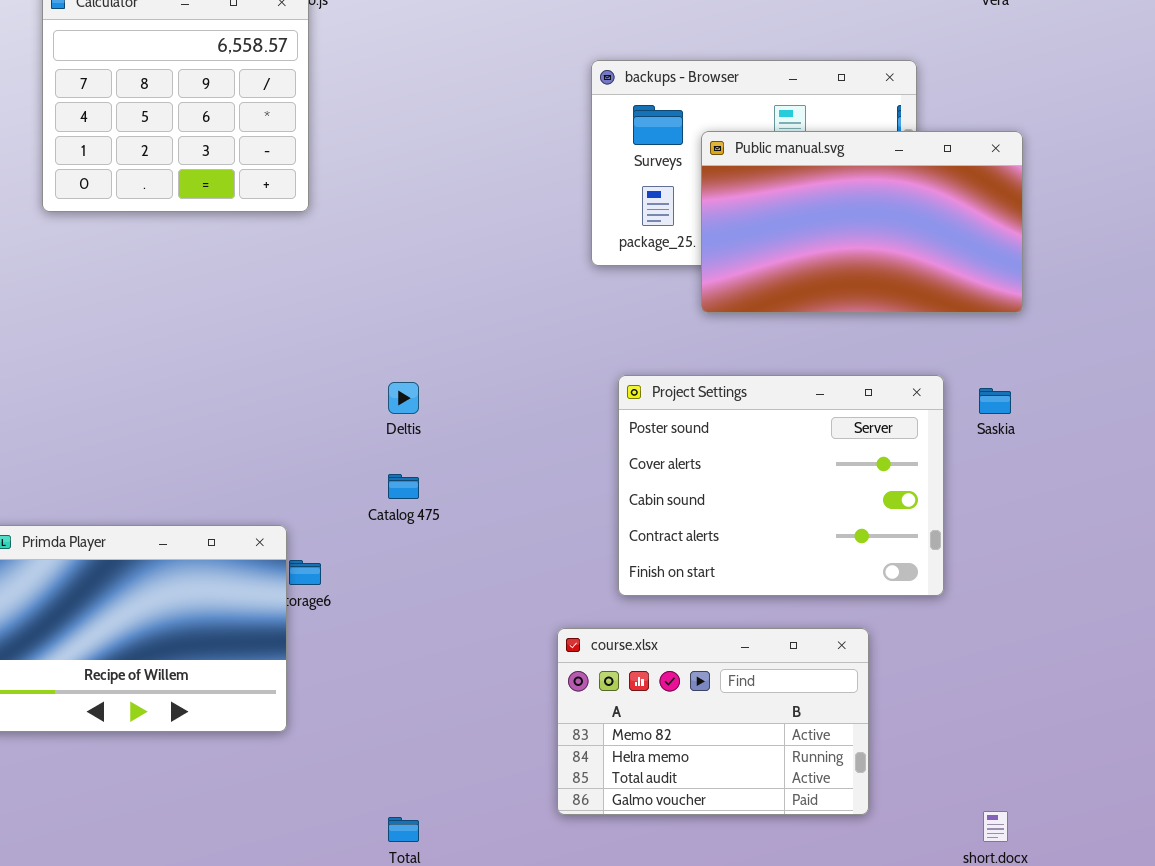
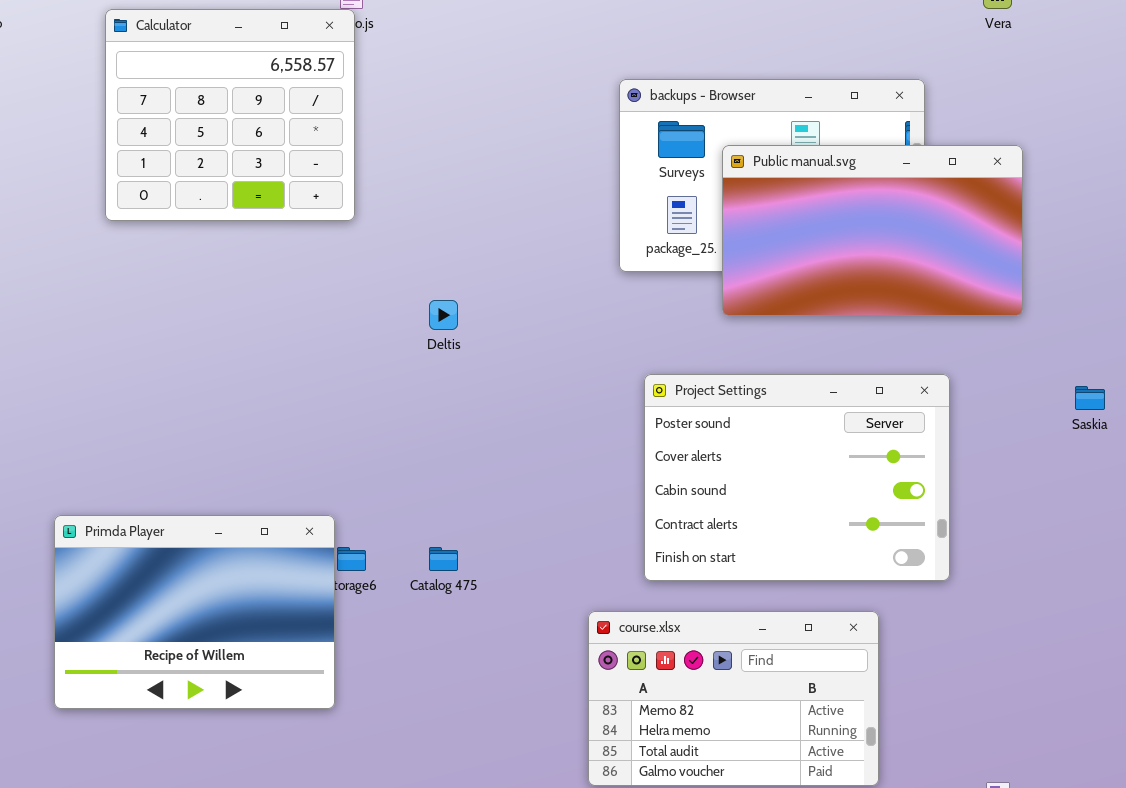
Deltis: [388,382,419,414] -> [429,300,458,330], moved
Saskia: [979,388,1011,414] -> [1075,386,1105,410], moved
Catalog 475: [388,474,419,499] -> [429,547,458,571], moved

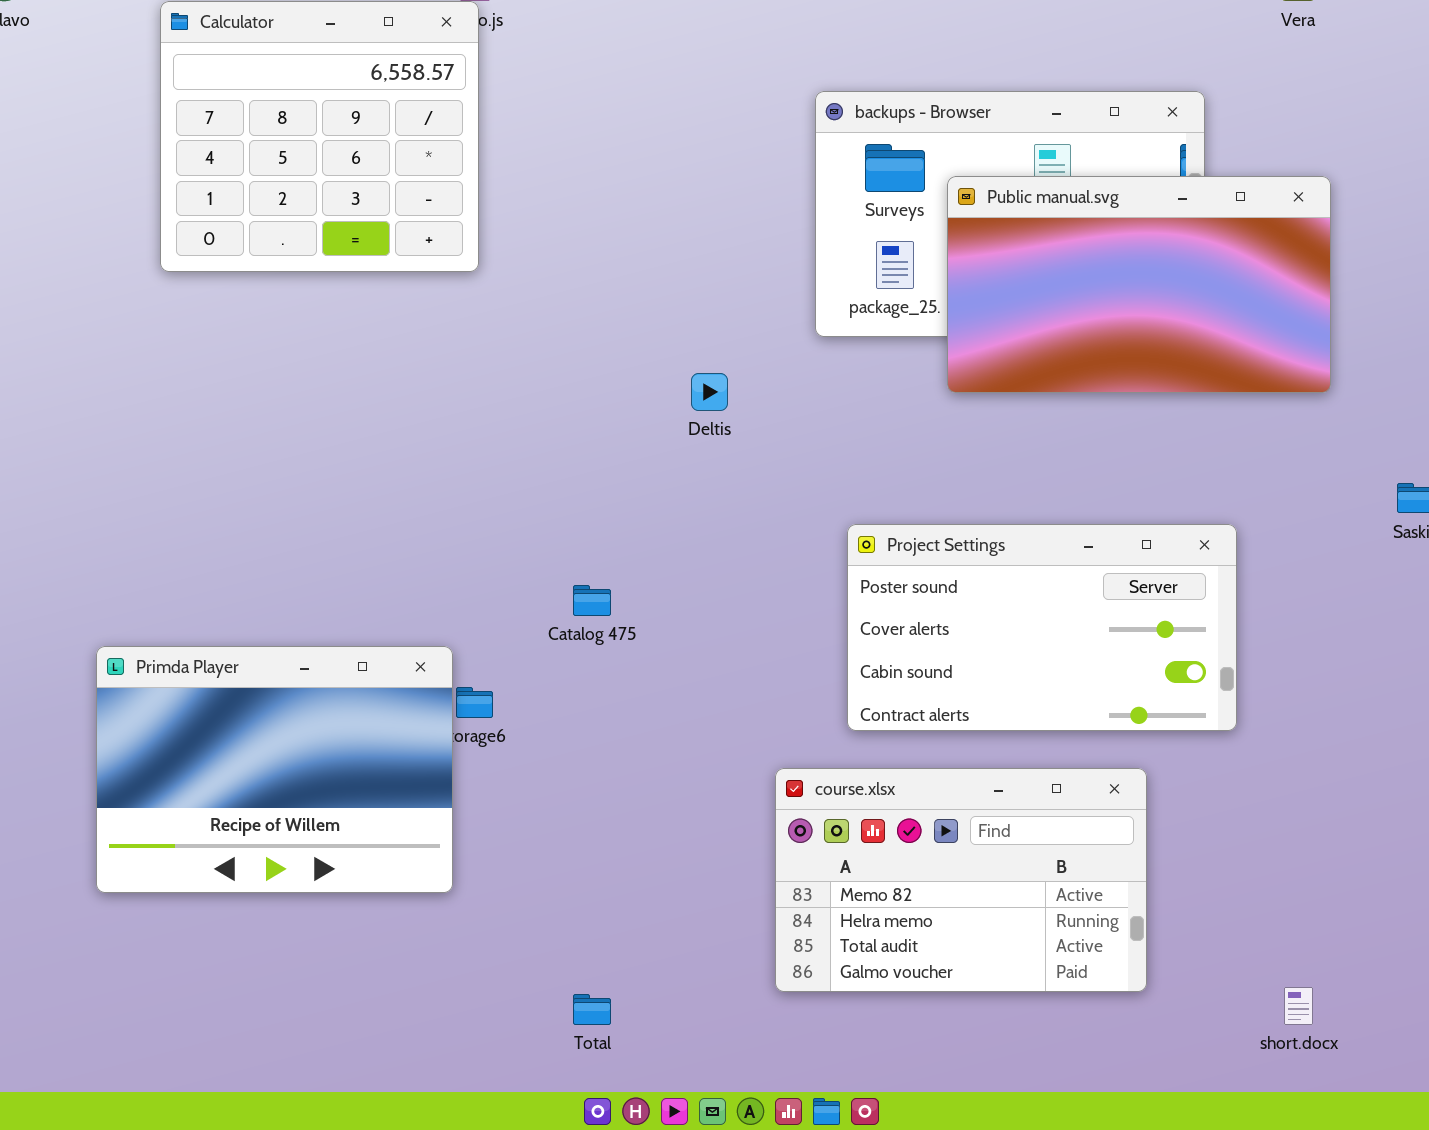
Deltis: [429,300,458,330] -> [691,373,728,411], moved
Project Settings: [644,374,950,581] -> [847,524,1237,731], resized
Catalog 475: [429,547,458,571] -> [573,585,611,616], moved

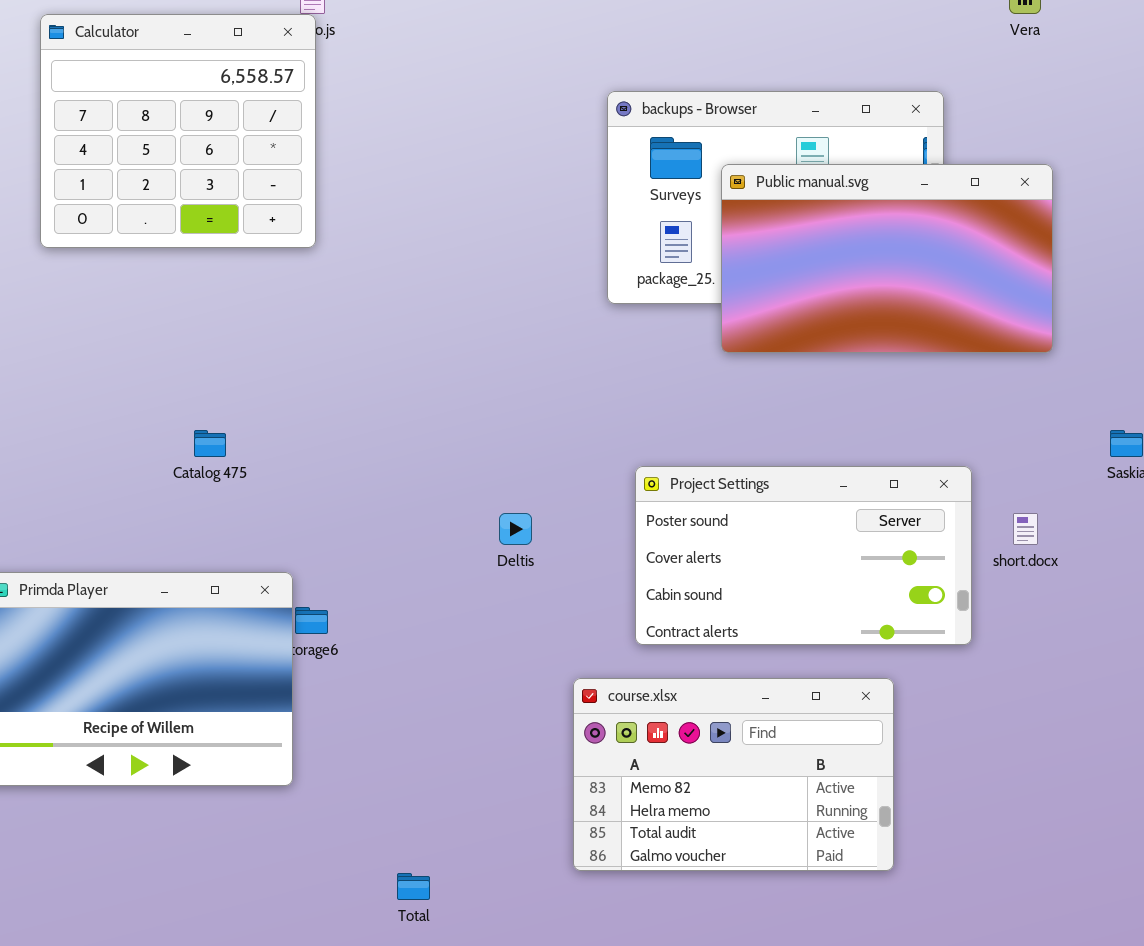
Deltis: [691,373,728,411] -> [499,513,532,545], moved
Catalog 475: [573,585,611,616] -> [194,430,226,457], moved
short.docx: [1284,987,1313,1025] -> [1013,513,1038,545], moved

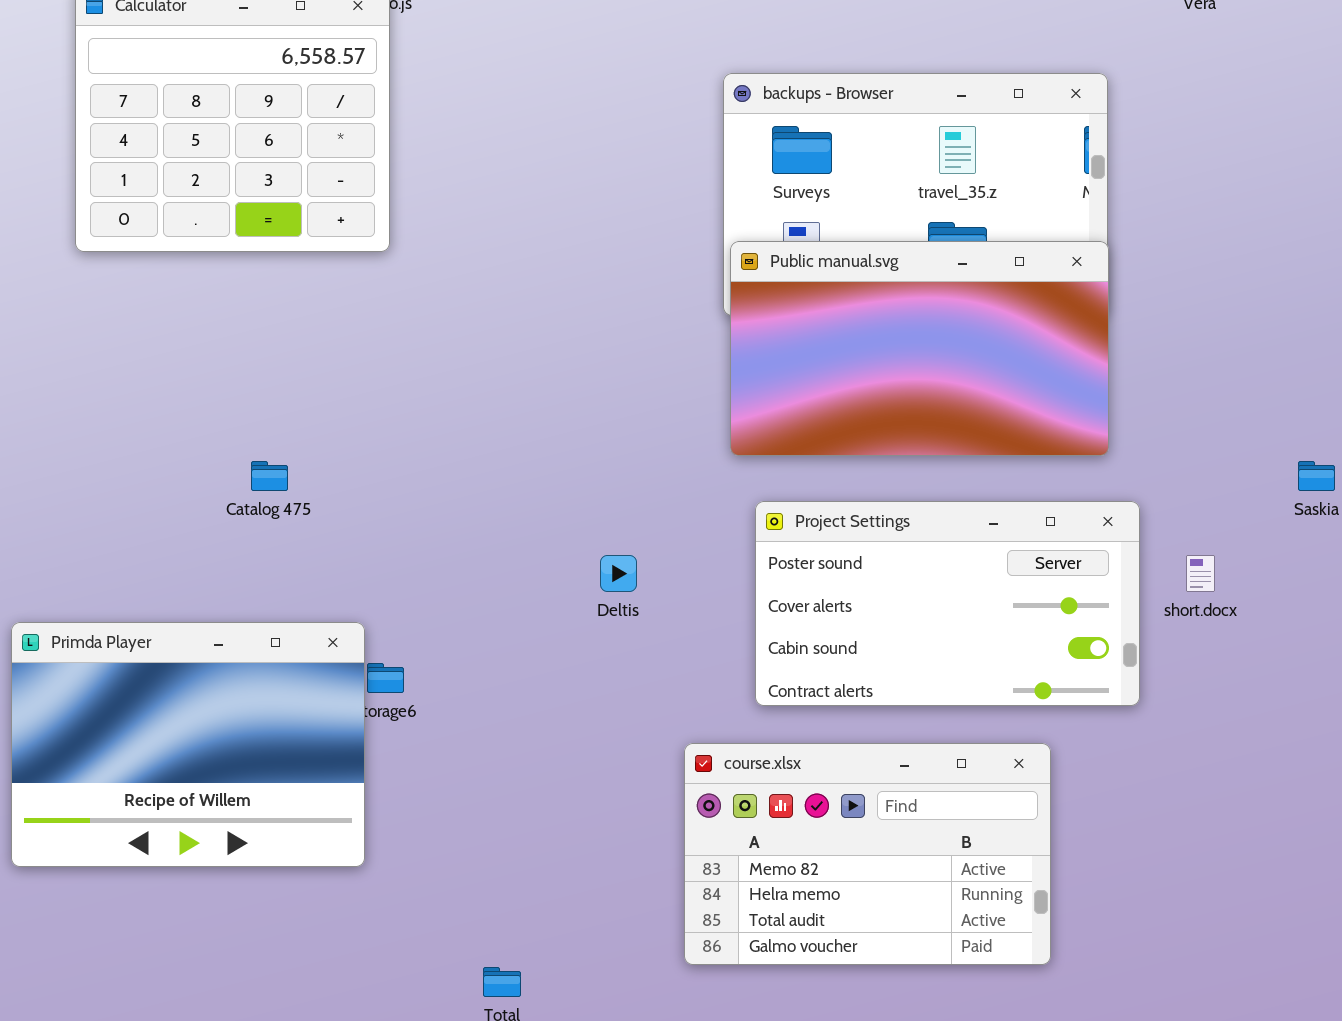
Public manual.svg: [721,164,1053,353] -> [730,241,1109,456], moved

